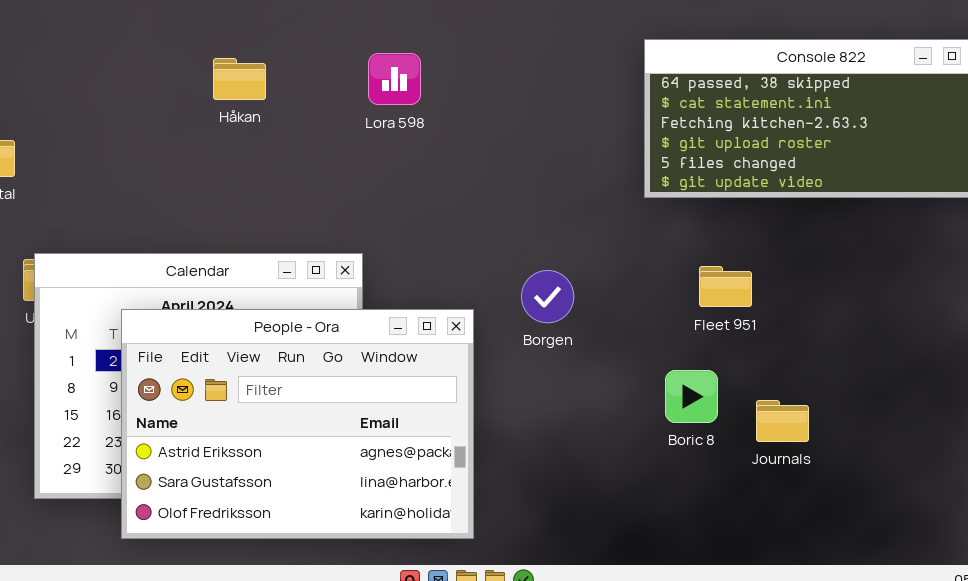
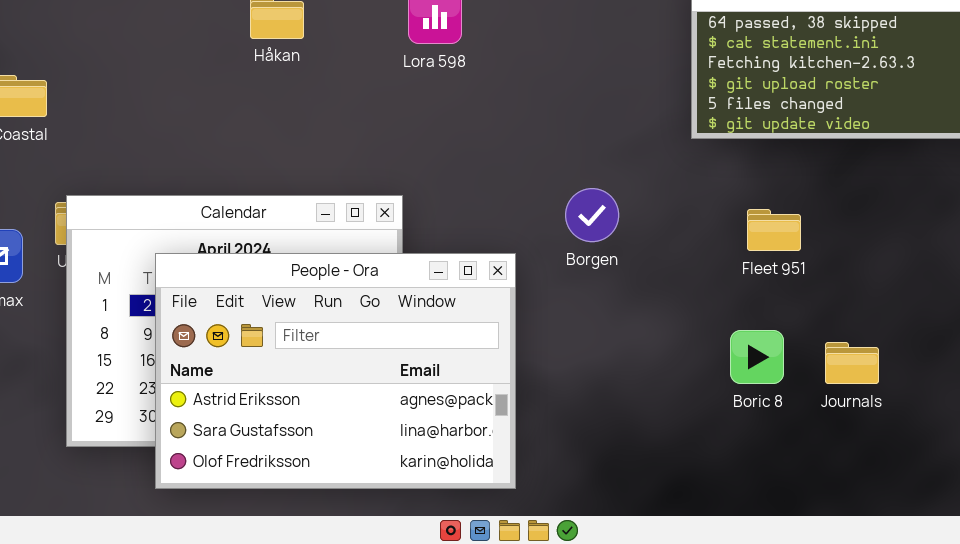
Borgen: [521,270,574,323] -> [565,188,619,242], moved
Boric 8: [665,370,718,423] -> [730,330,784,384], moved
Journals: [756,400,809,442] -> [825,342,879,384], moved

